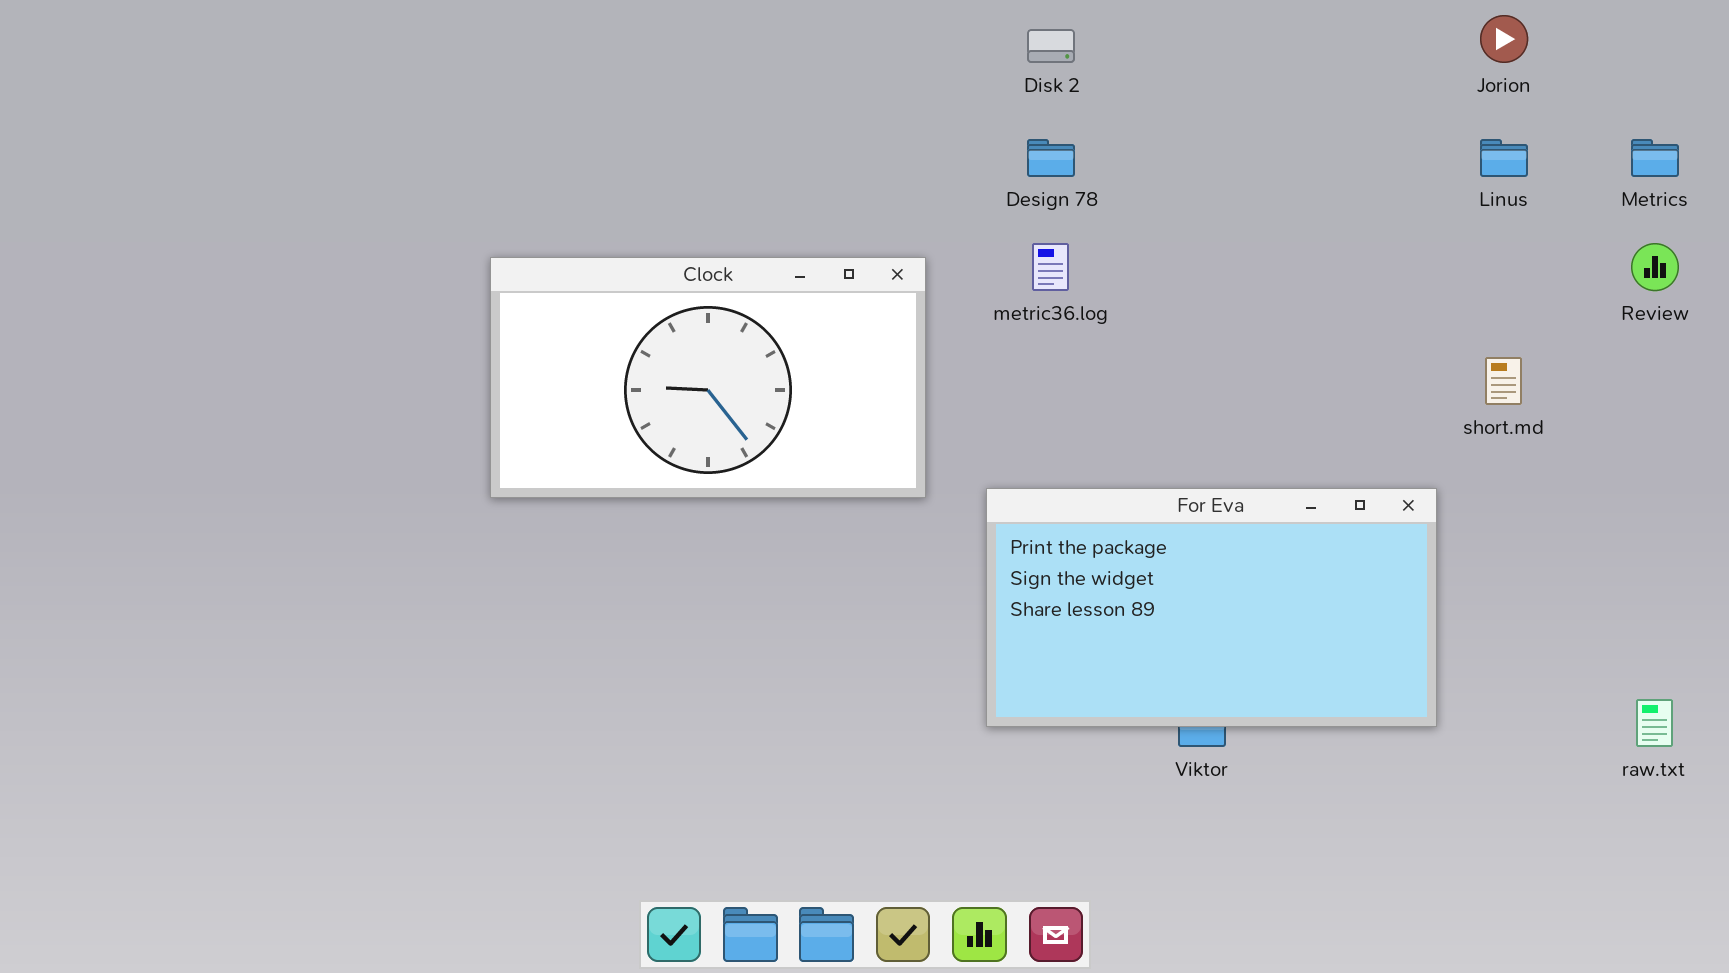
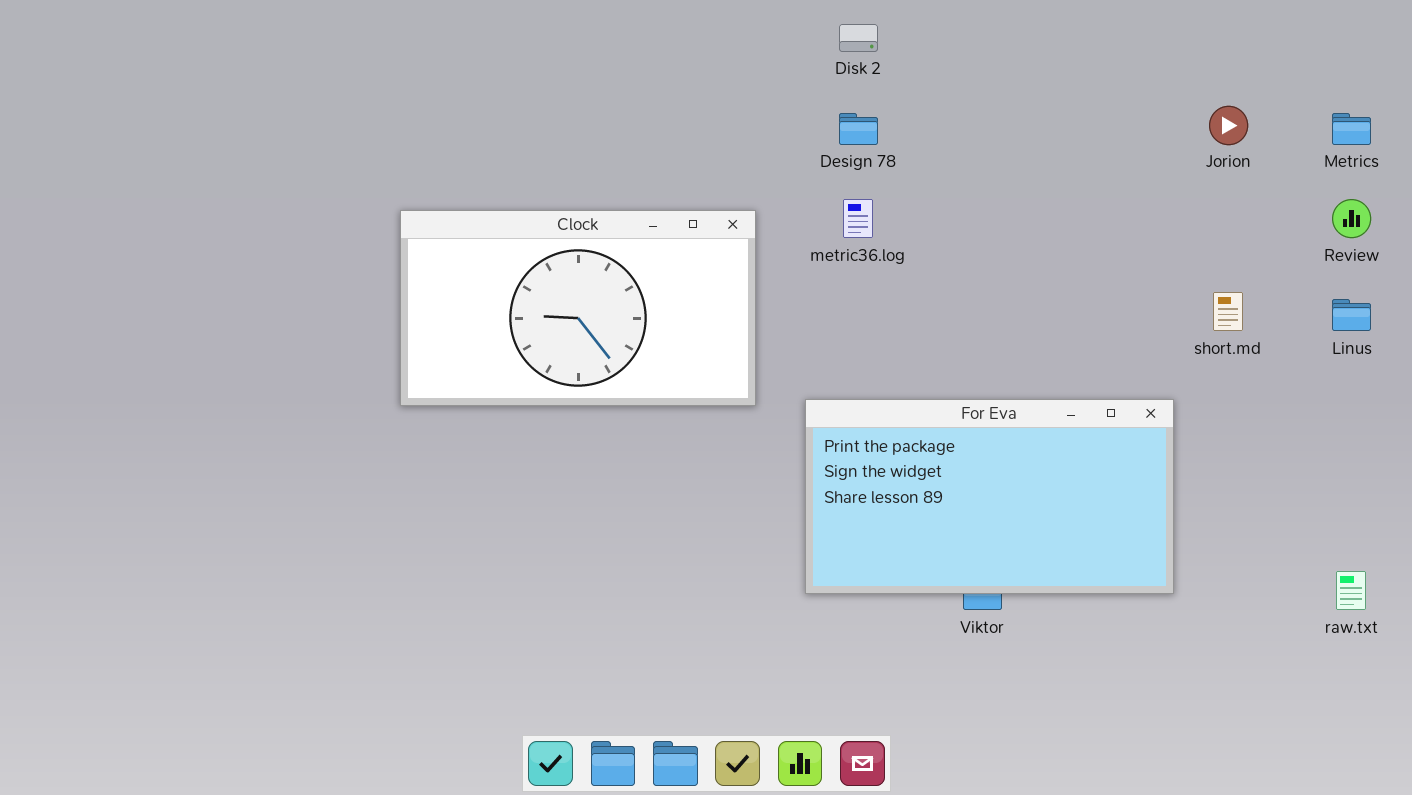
Jorion: [1480,15,1528,63] -> [1209,106,1248,145], moved
Linus: [1480,139,1528,177] -> [1332,299,1371,331], moved

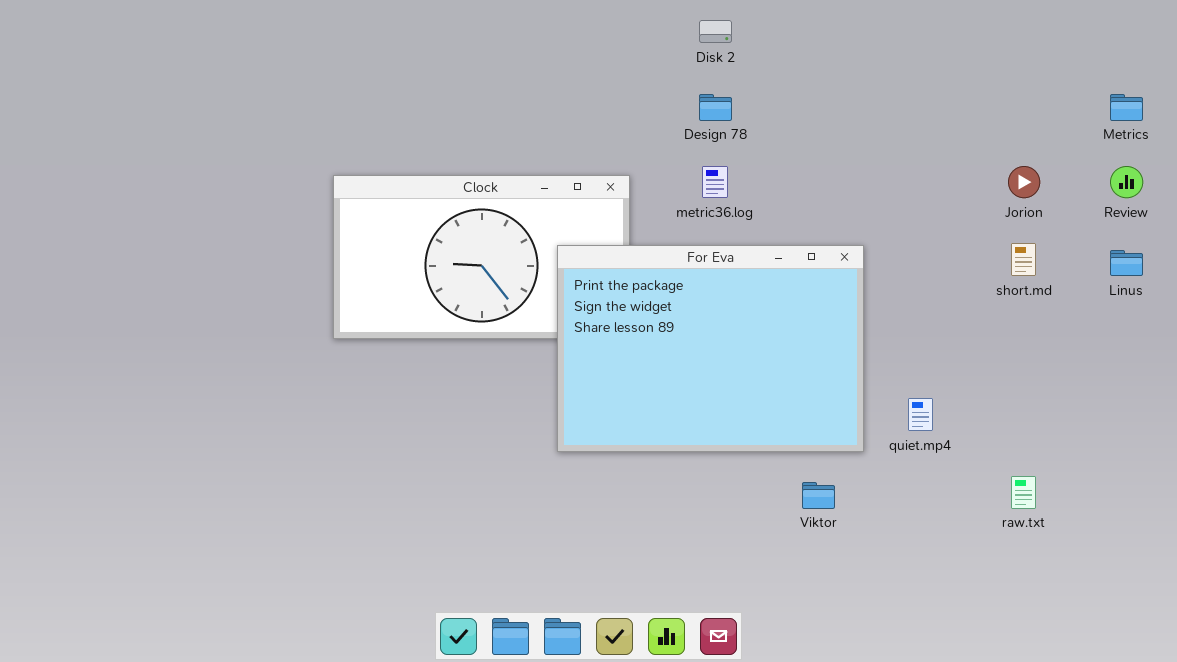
Jorion: [1209,106,1248,145] -> [1008,166,1040,198], moved
For Eva: [805,399,1174,594] -> [557,245,864,452], moved, resized
raw.txt: [1336,571,1366,610] -> [1011,476,1036,509], moved

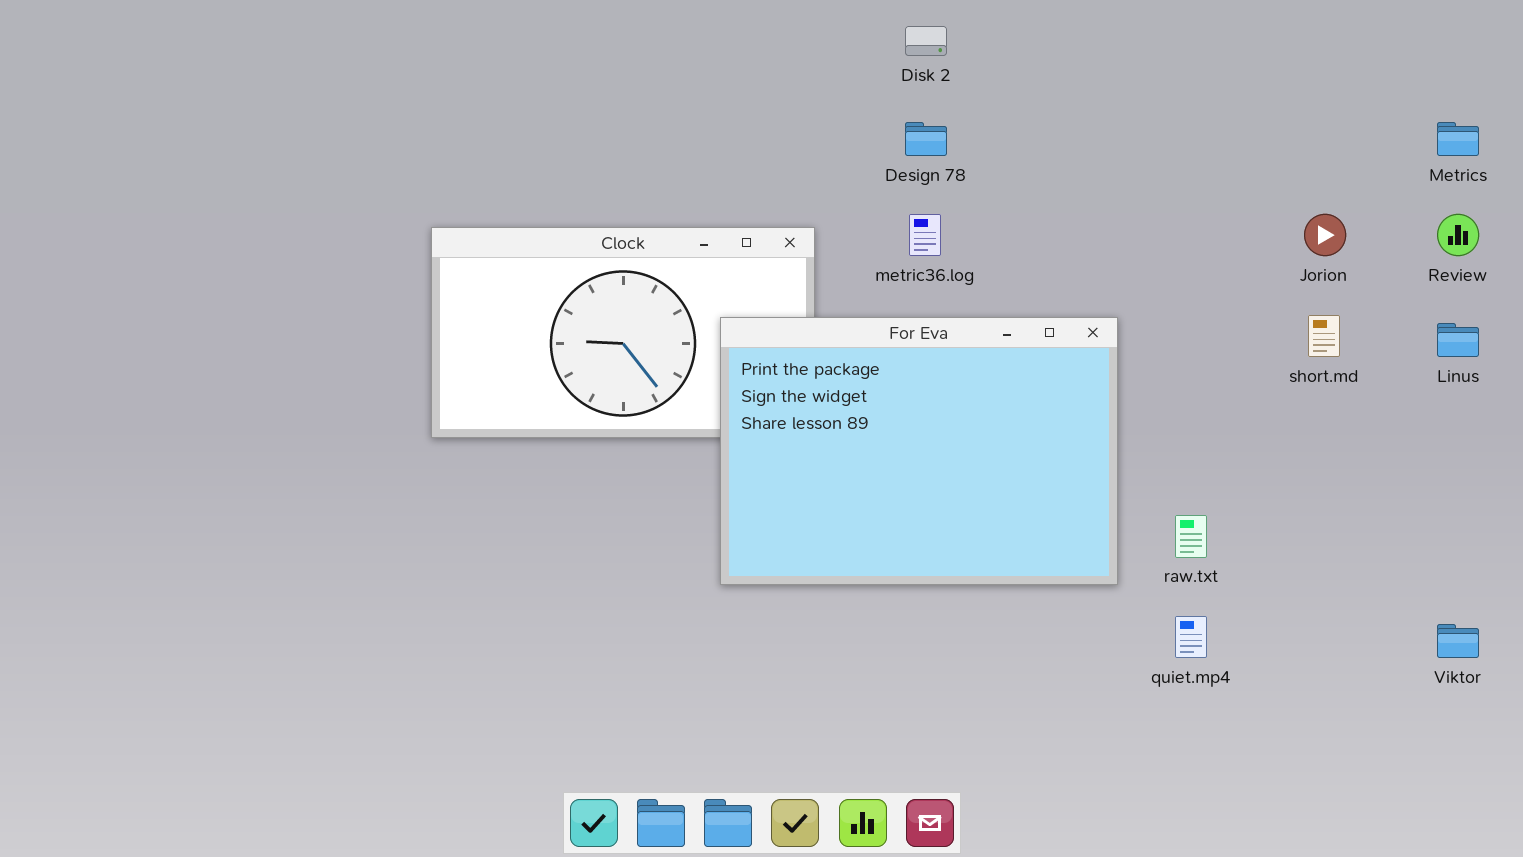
quiet.mp4: [908,398,933,431] -> [1175,616,1207,658], moved
raw.txt: [1011,476,1036,509] -> [1175,515,1207,558], moved
Viktor: [802,482,835,509] -> [1437,624,1479,658], moved

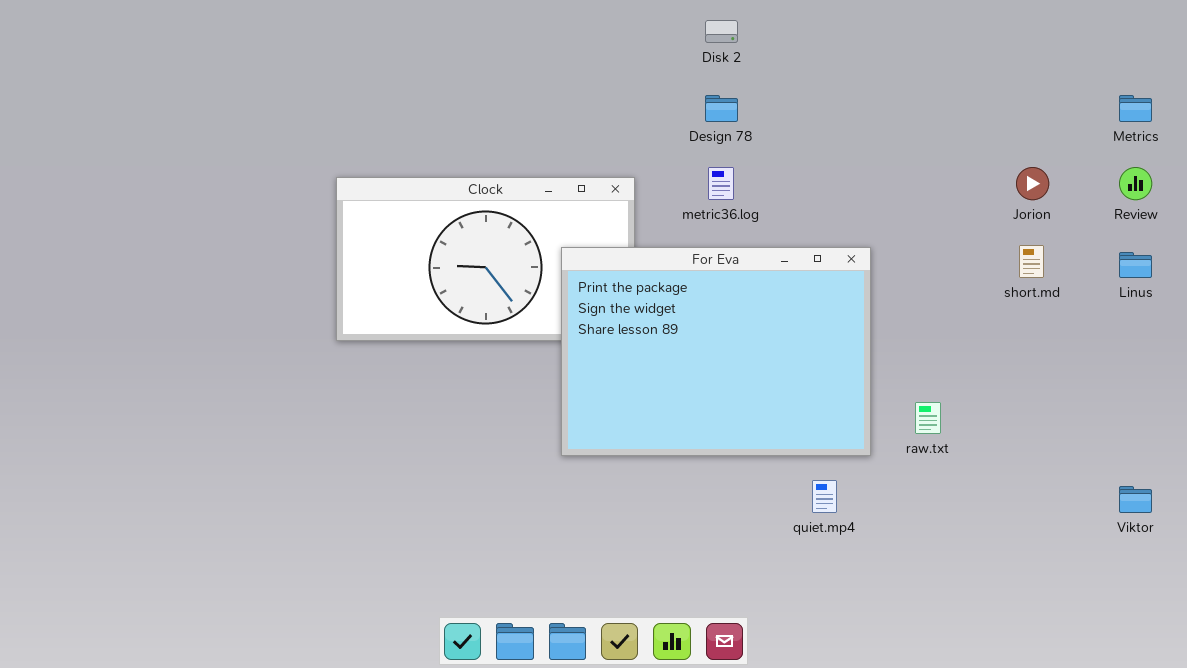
quiet.mp4: [1175,616,1207,658] -> [812,480,837,513], moved

